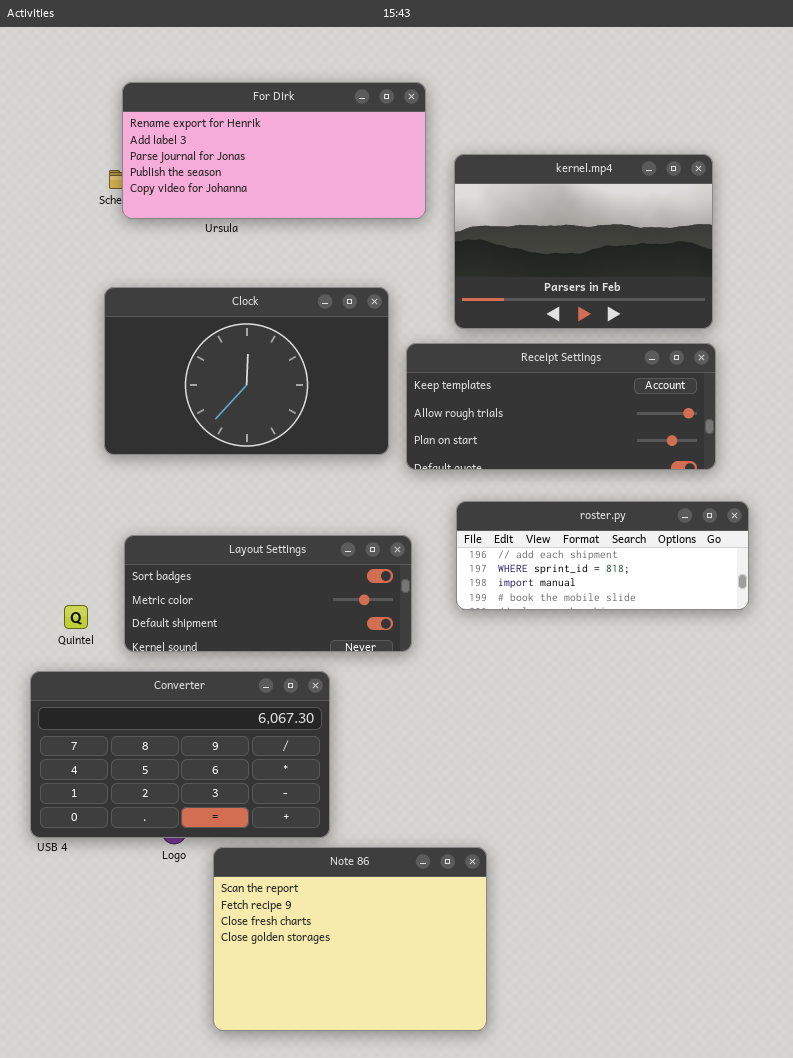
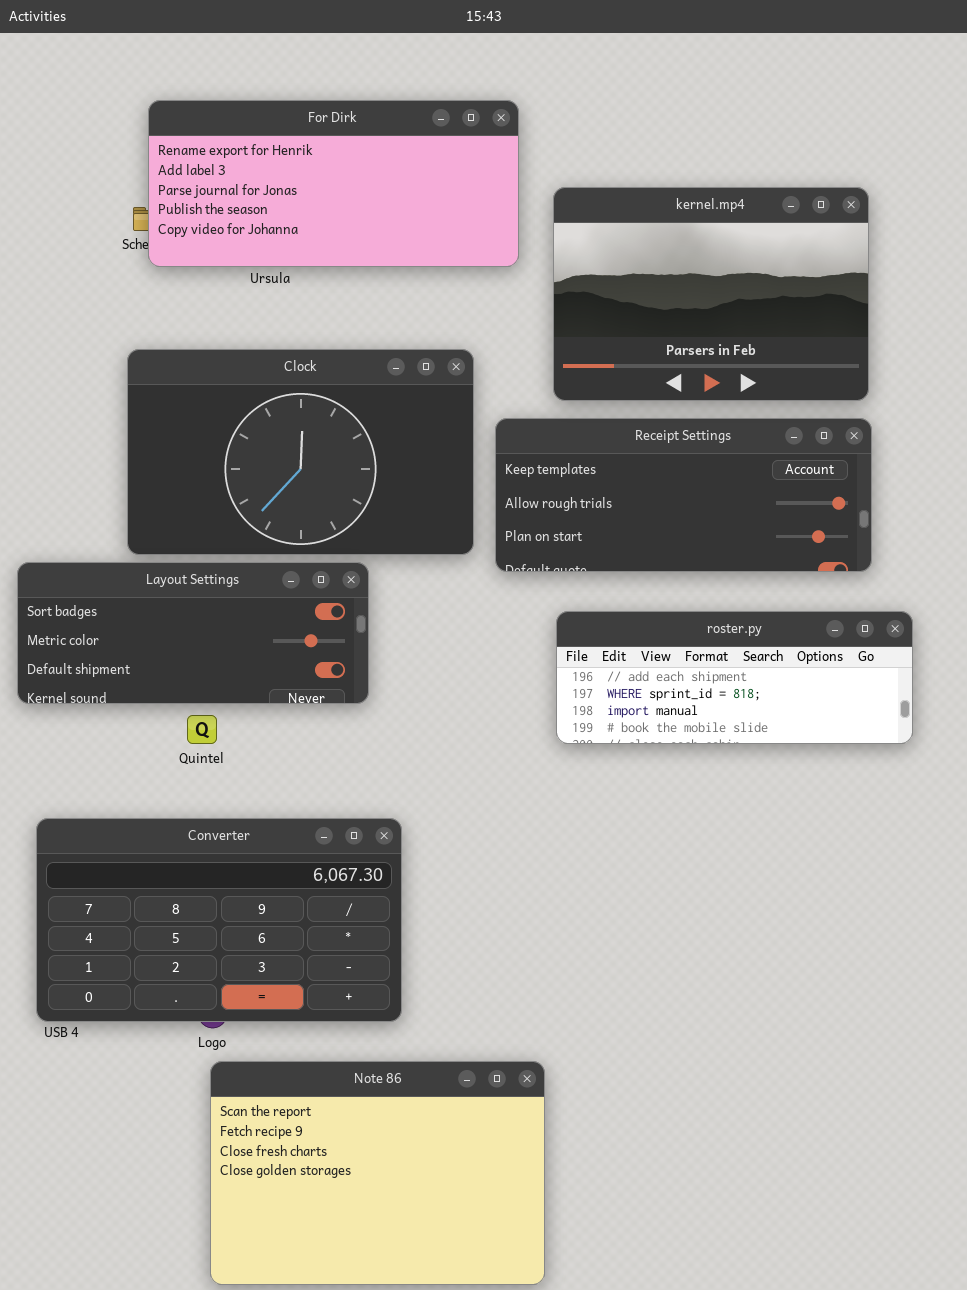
Layout Settings: [124,535,412,652] -> [17,562,369,704], moved
Quintel: [64,605,88,629] -> [187,715,217,744], moved
Note 86: [213,847,487,1031] -> [210,1061,545,1285], moved

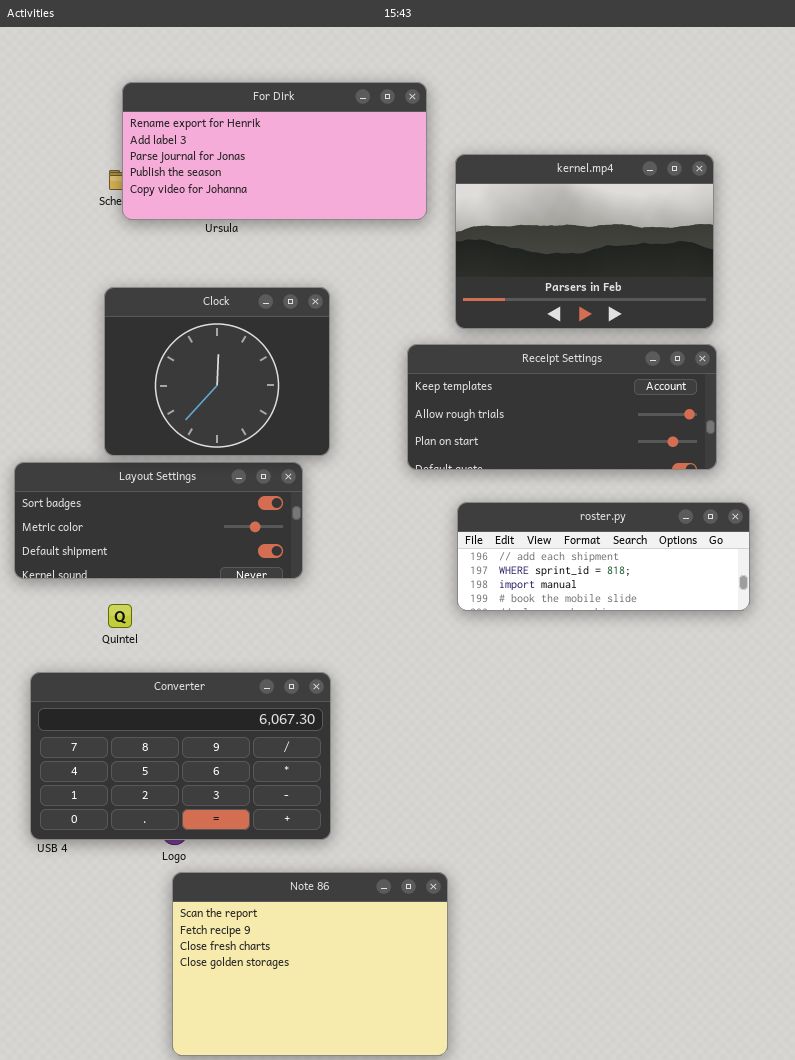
Clock: [127,349,474,555] -> [104,287,330,456], resized
Quintel: [187,715,217,744] -> [108,604,132,628], moved

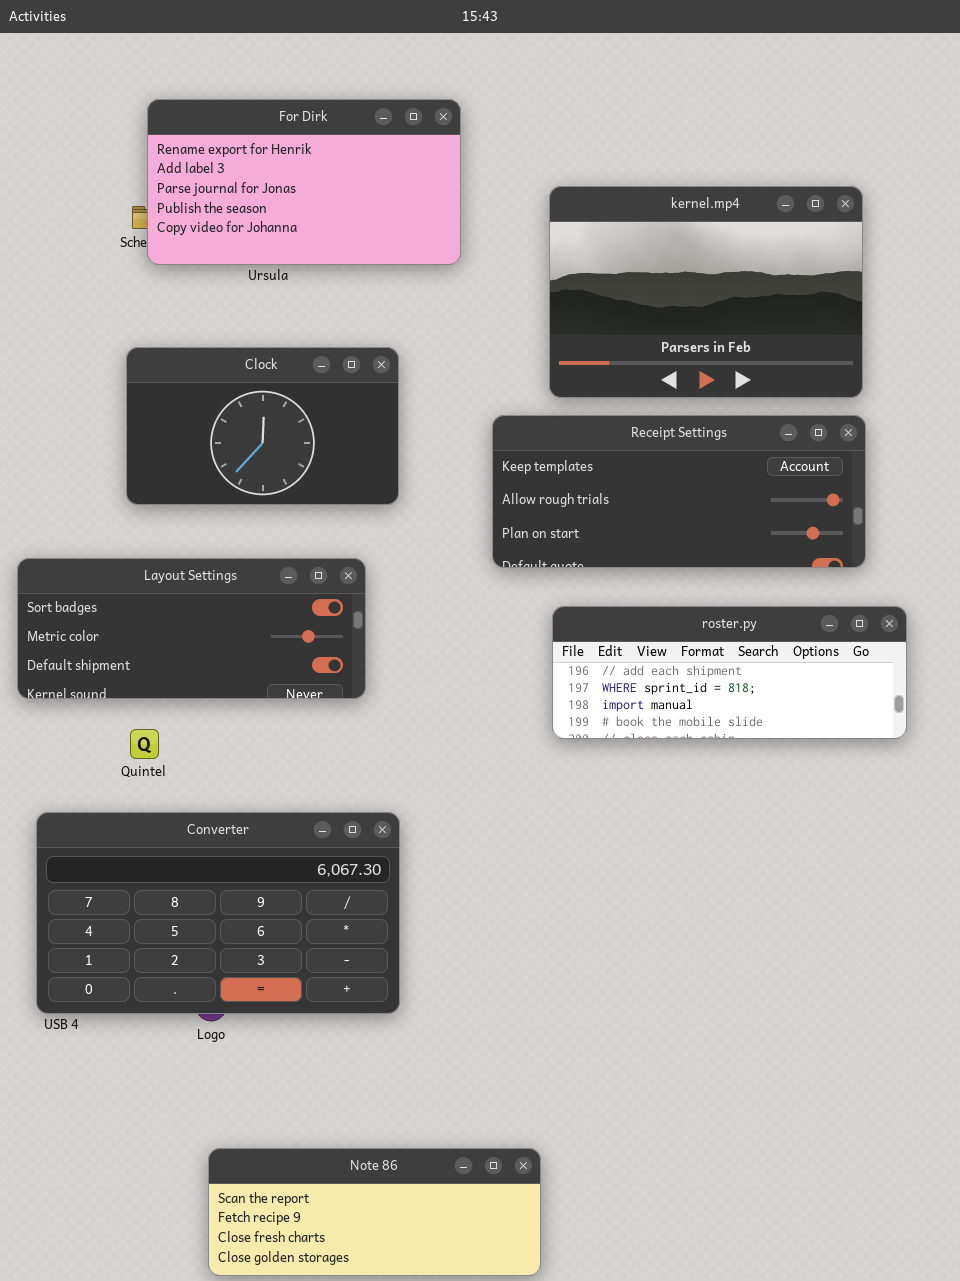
For Dirk: [122,82,427,220] -> [147,99,461,265], resized
Clock: [104,287,330,456] -> [126,347,399,505], resized
Note 86: [172,872,448,1056] -> [208,1148,541,1276], resized

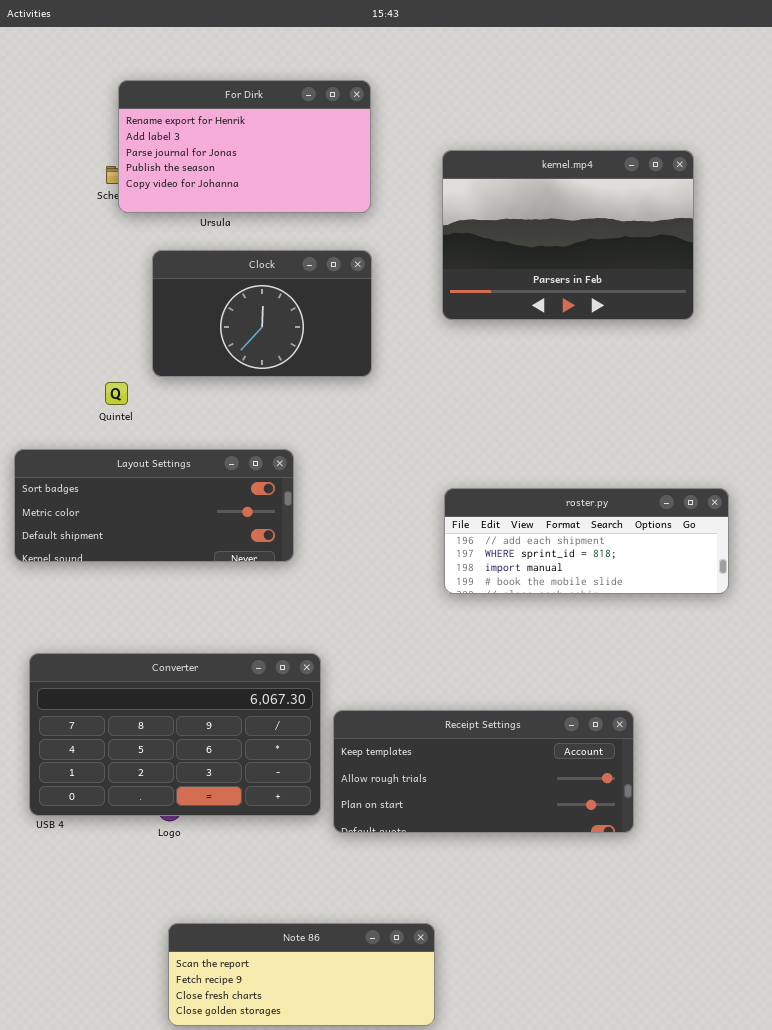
Clock: [126,347,399,505] -> [152,250,372,377], moved
Receipt Settings: [492,415,866,568] -> [333,710,634,833], moved
Quintel: [130,729,159,759] -> [105,382,128,405], moved

